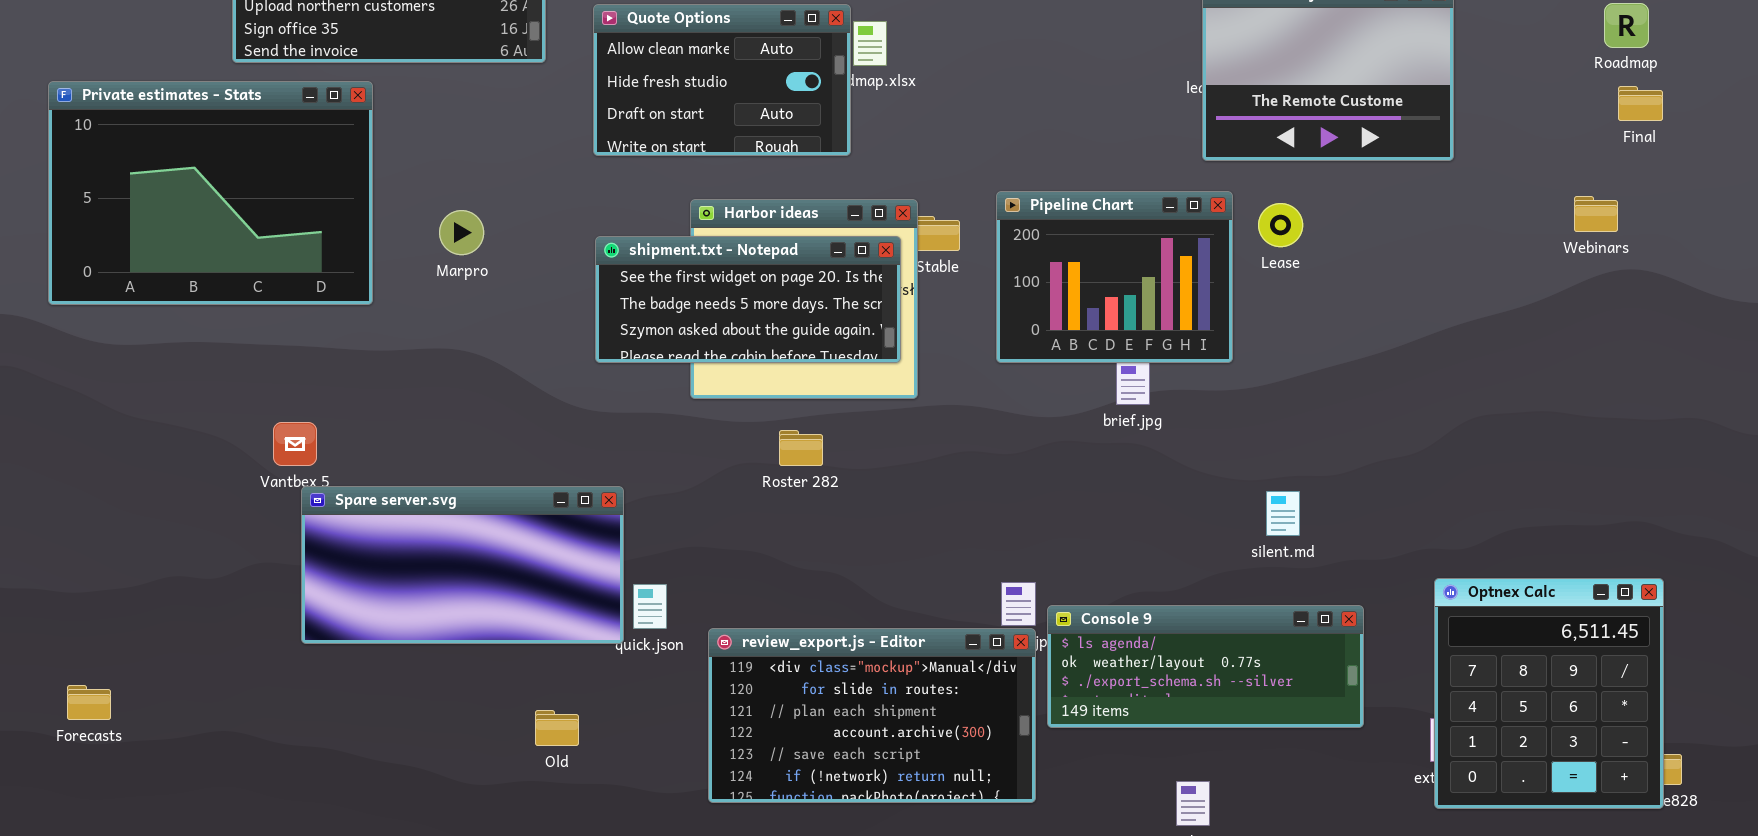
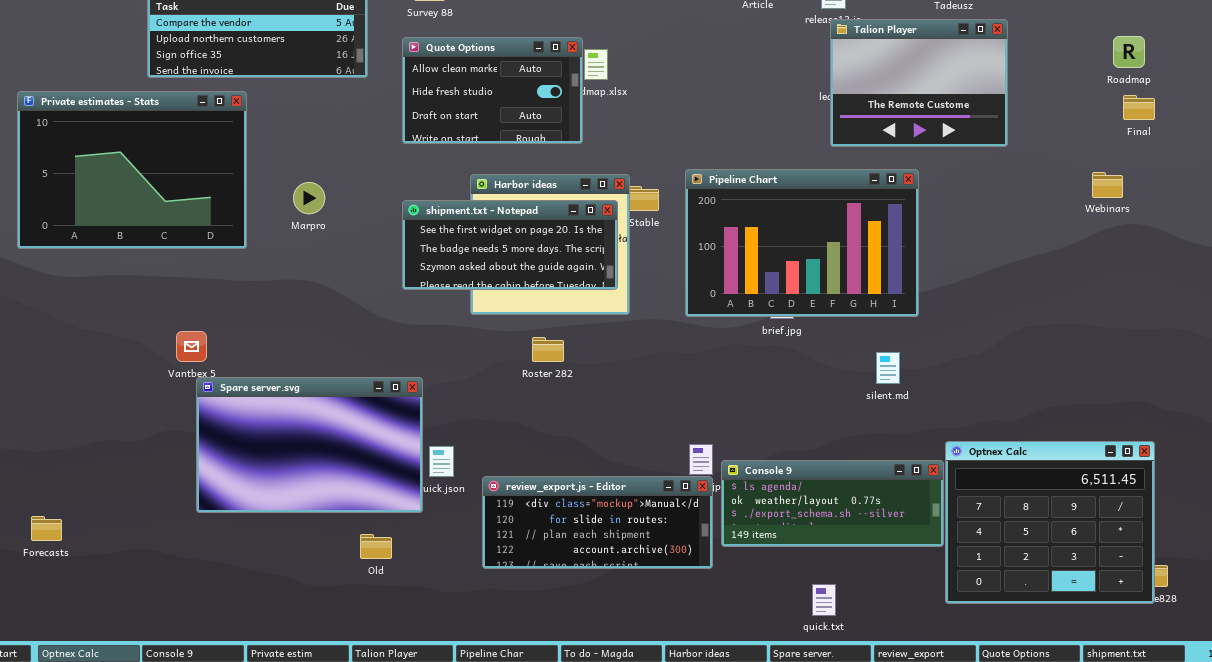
Pipeline Chart: [996,191,1233,363] -> [685,169,919,317], resized
Spare server.svg: [301,486,624,644] -> [196,377,423,513], resized
silent.md: [1266,491,1300,536] -> [876,352,900,384], moved
Optnex Calc: [1434,578,1664,809] -> [945,441,1155,604], resized
review_export.js - Editor: [708,628,1036,803] -> [482,476,713,569], resized

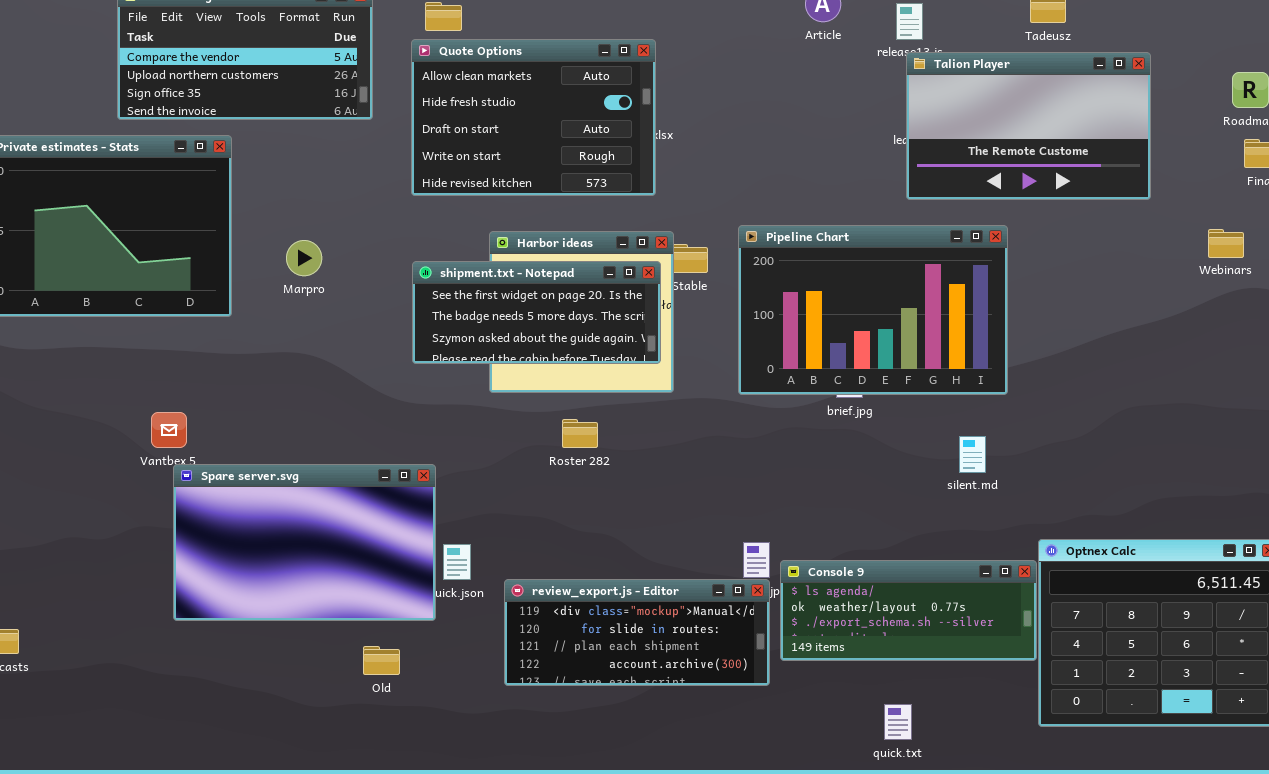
Talion Player: [830,19,1008,147] -> [906,52,1151,200], resized
Quote Options: [402,37,583,144] -> [411,39,656,196], resized

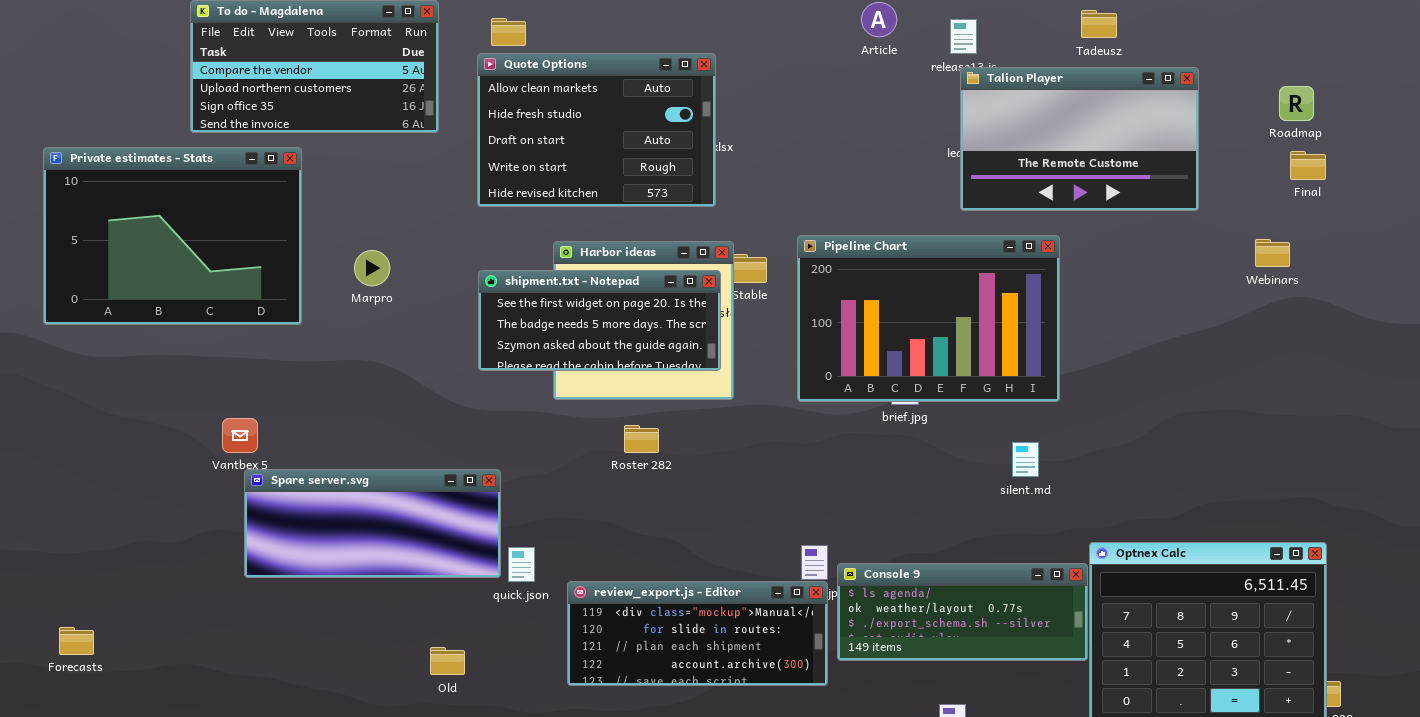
Spare server.svg: [173,464,436,621] -> [244,469,501,578], resized

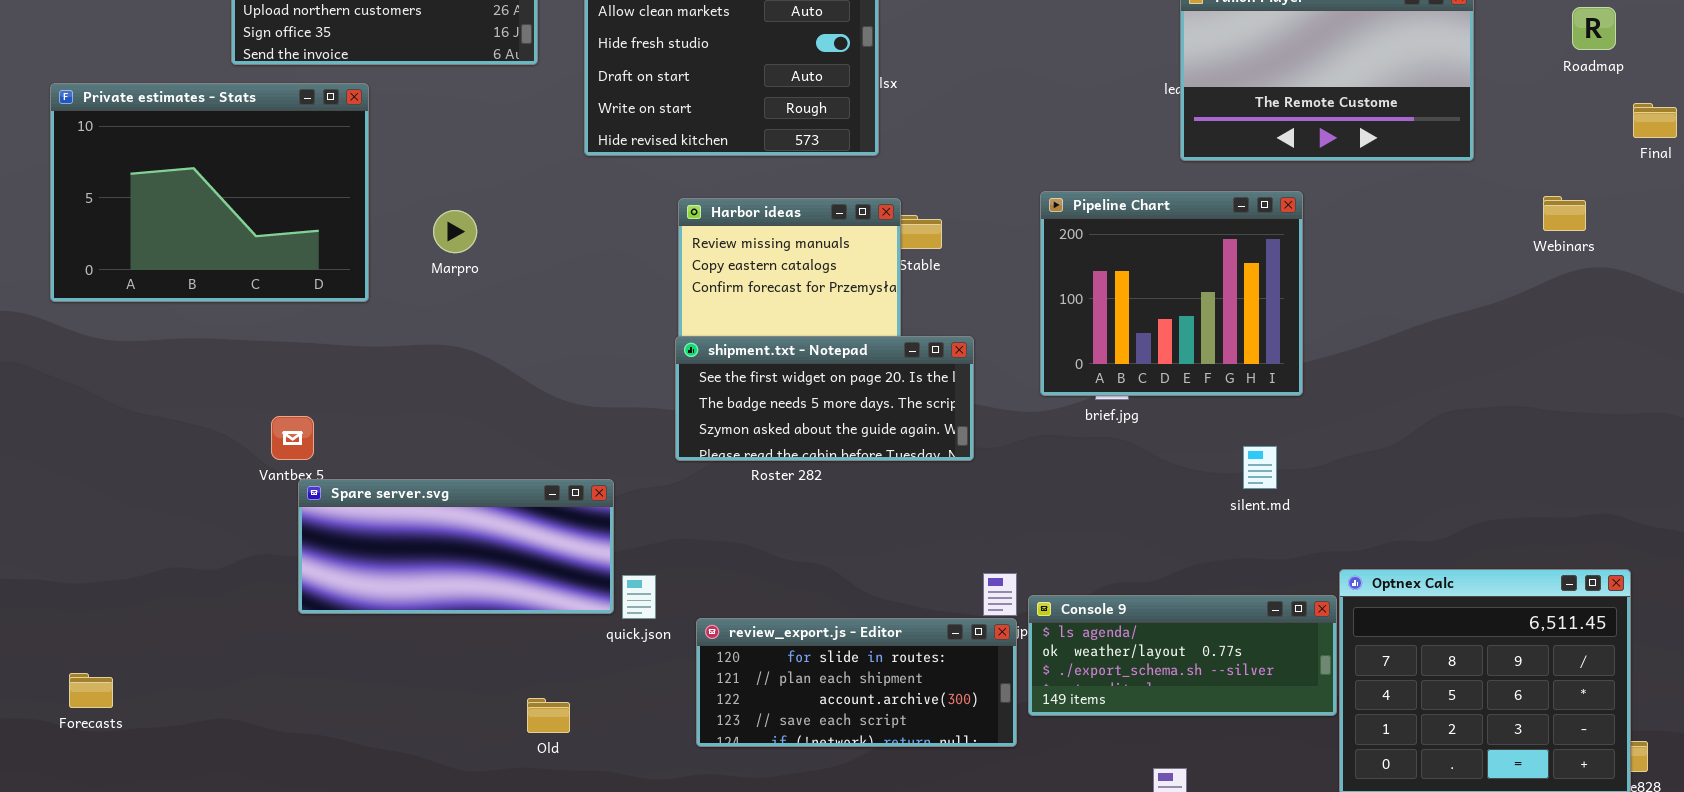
Final: [1290,151,1326,180] -> [1633,103,1677,138], moved
Pipeline Chart: [797,235,1060,402] -> [1040,191,1303,396], resized
shipment.txt - Notepad: [478,270,721,371] -> [675,336,974,461], moved
review_export.js - Editor: [567,581,828,686] -> [696,618,1017,747], scrolled down 1 row

